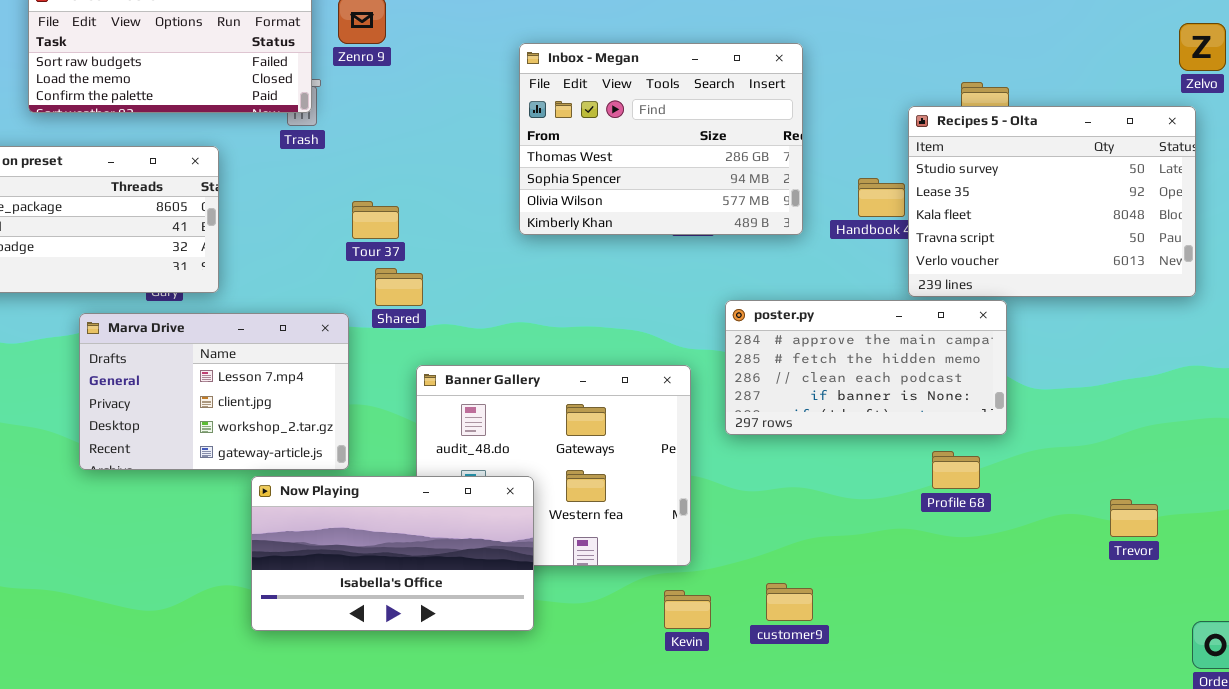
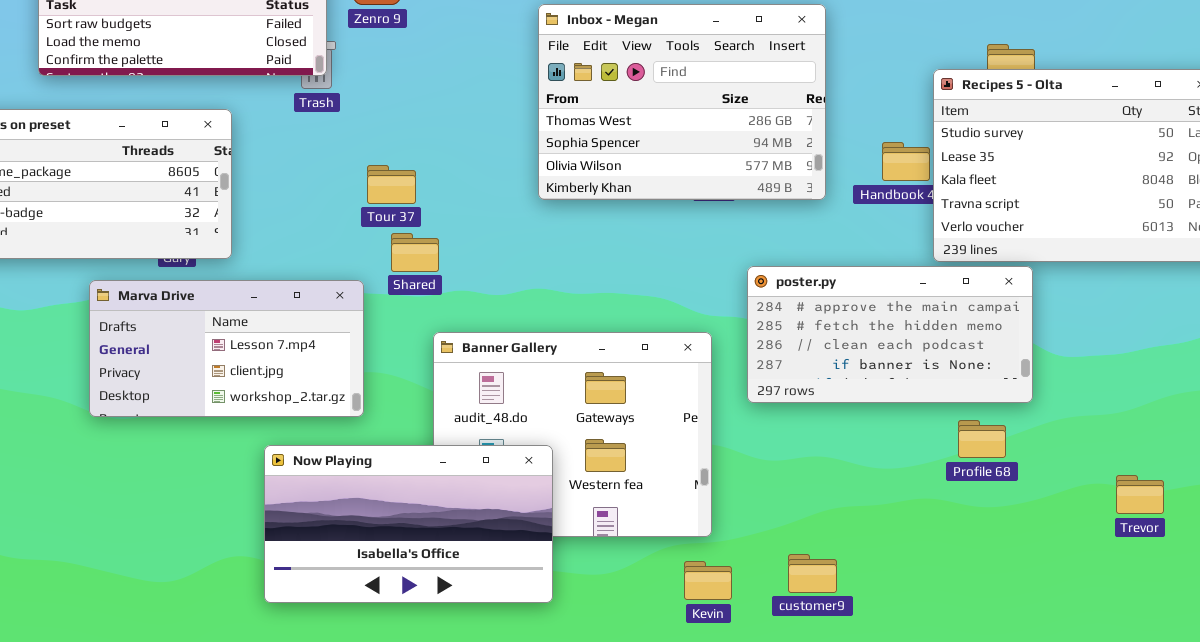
Marva Drive: [79,313,349,470] -> [89,280,364,417], resized
Trevor: [1110,499,1158,537] -> [1116,475,1164,514], moved

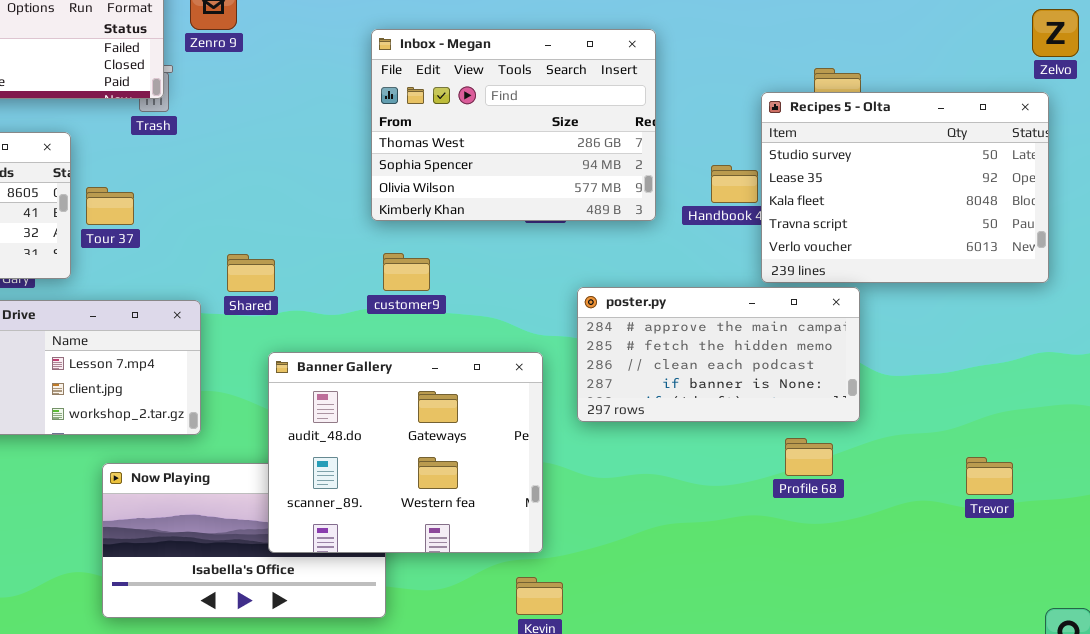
Tour 37: [367,165,416,204] -> [86,187,134,225], moved
Banner Gallery: [433,332,712,537] -> [268,352,543,553], raised
Trevor: [1116,475,1164,514] -> [966,457,1013,495], moved
customer9: [788,554,837,593] -> [383,253,430,291], moved

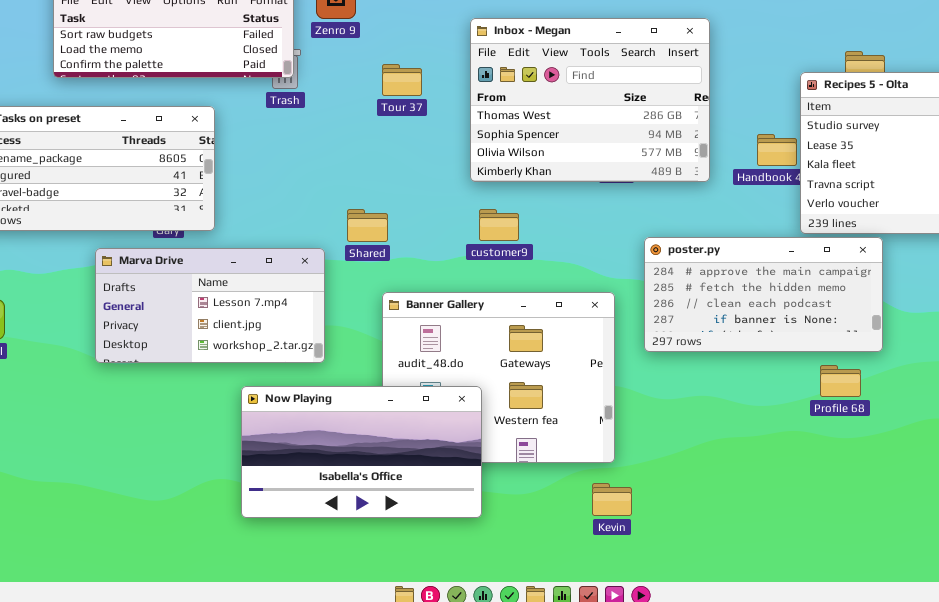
Tour 37: [86,187,134,225] -> [382,64,422,96], moved
Now Playing: [102,463,386,618] -> [241,386,482,518], raised

